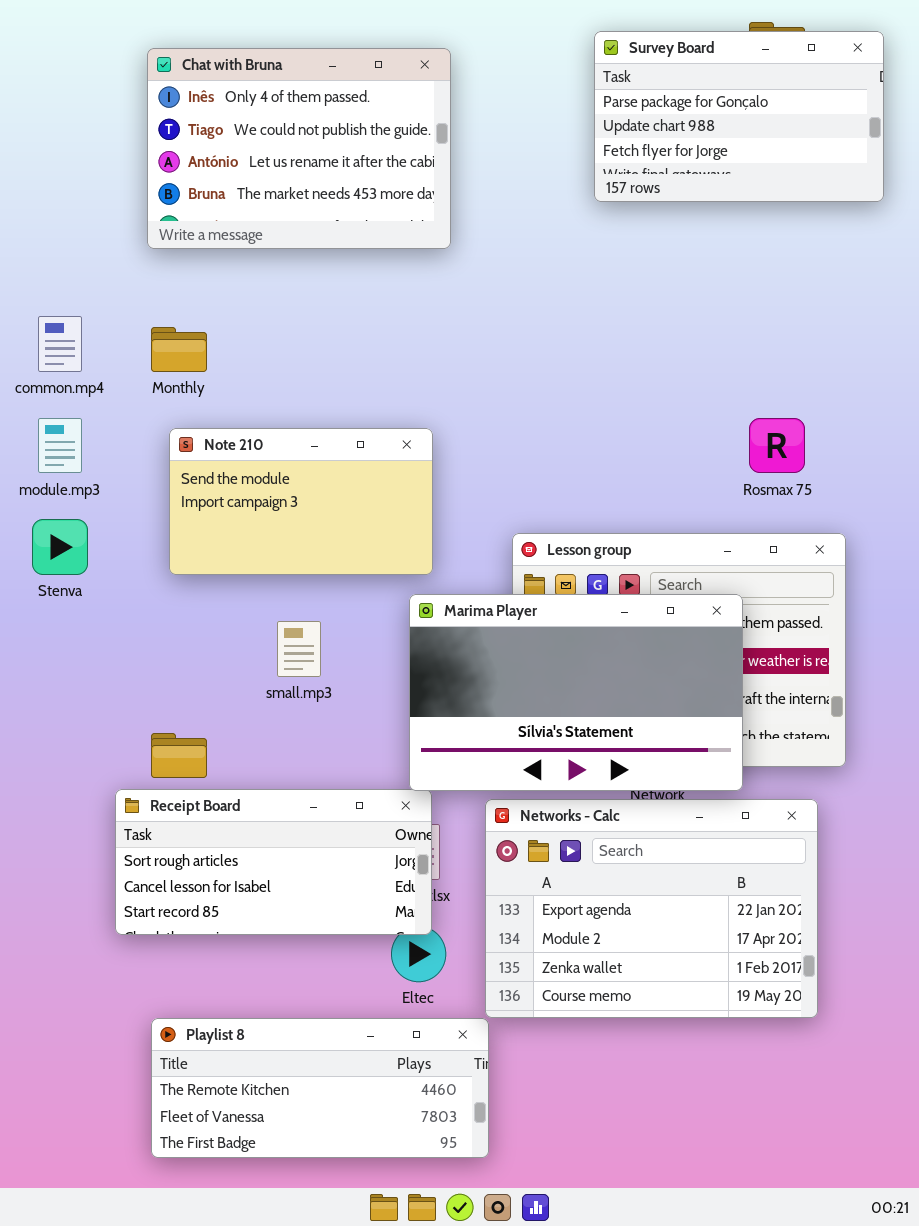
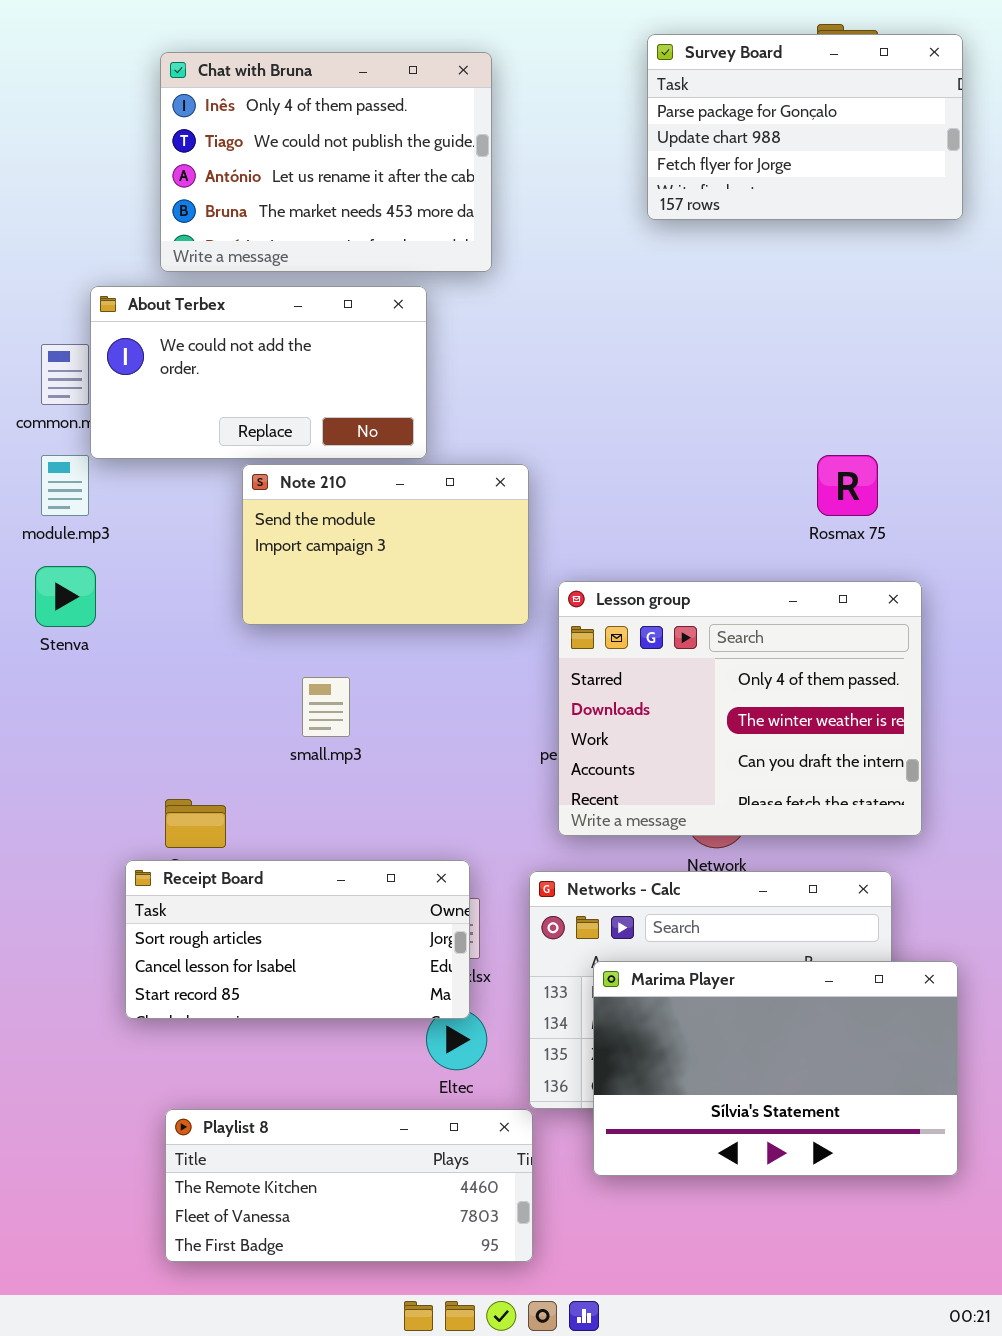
About Terbex: none -> [90,286,427,459], opened
Note 210: [169,428,433,575] -> [242,464,529,625], moved
Marima Player: [409,594,743,791] -> [593,961,958,1176], moved

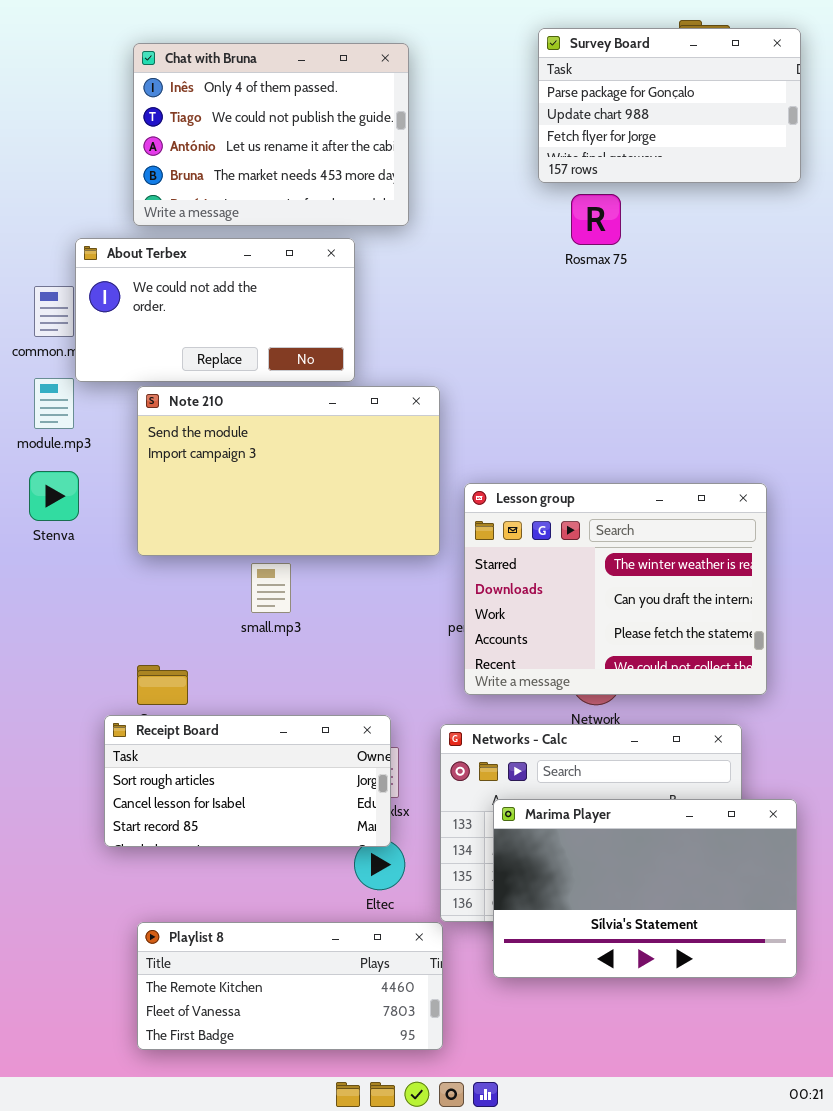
Rosmax 75: [817,455,878,516] -> [571,194,621,245], moved
Note 210: [242,464,529,625] -> [137,386,440,556], resized
Lesson group: [558,581,922,836] -> [464,483,767,695], scrolled down 1 row

